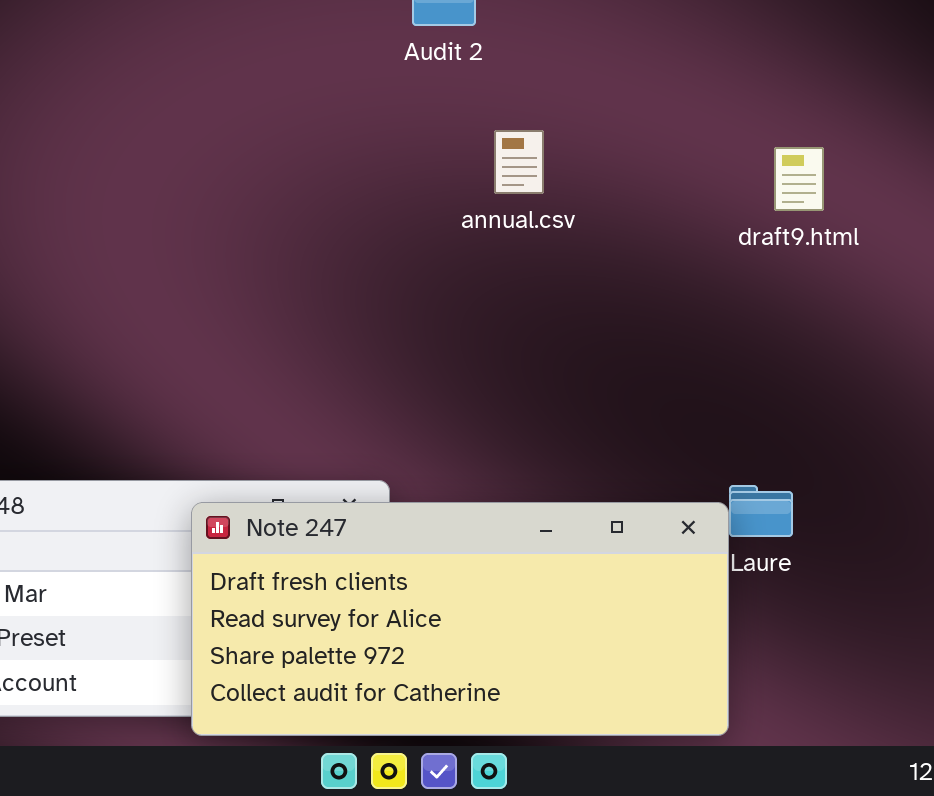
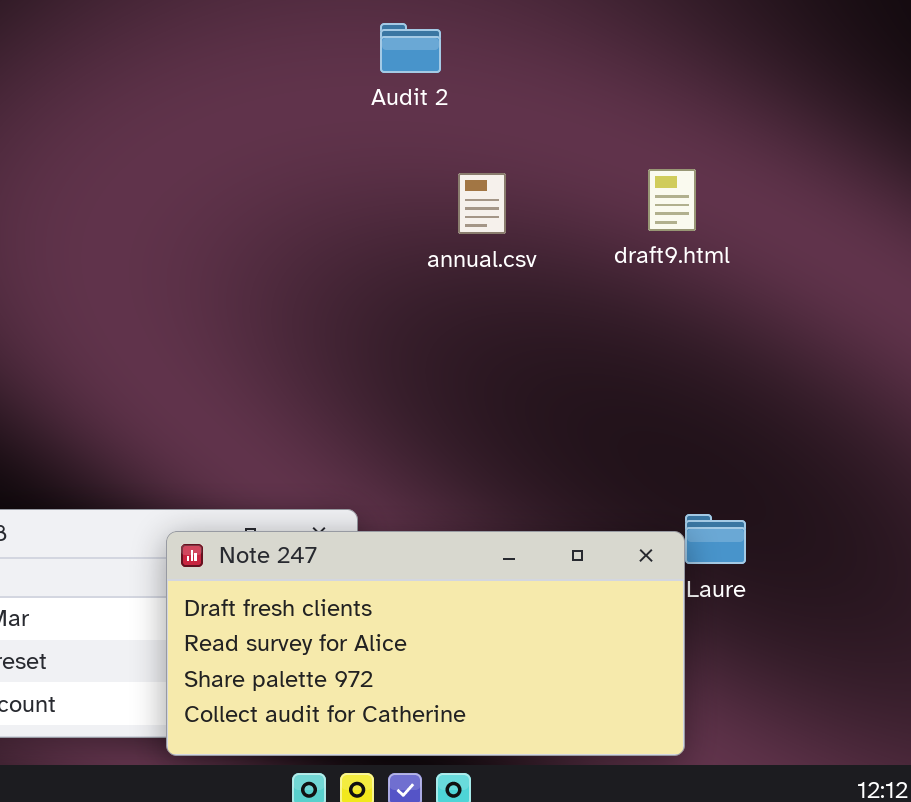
draft9.html: [774,147,824,211] -> [648,169,696,231], moved

